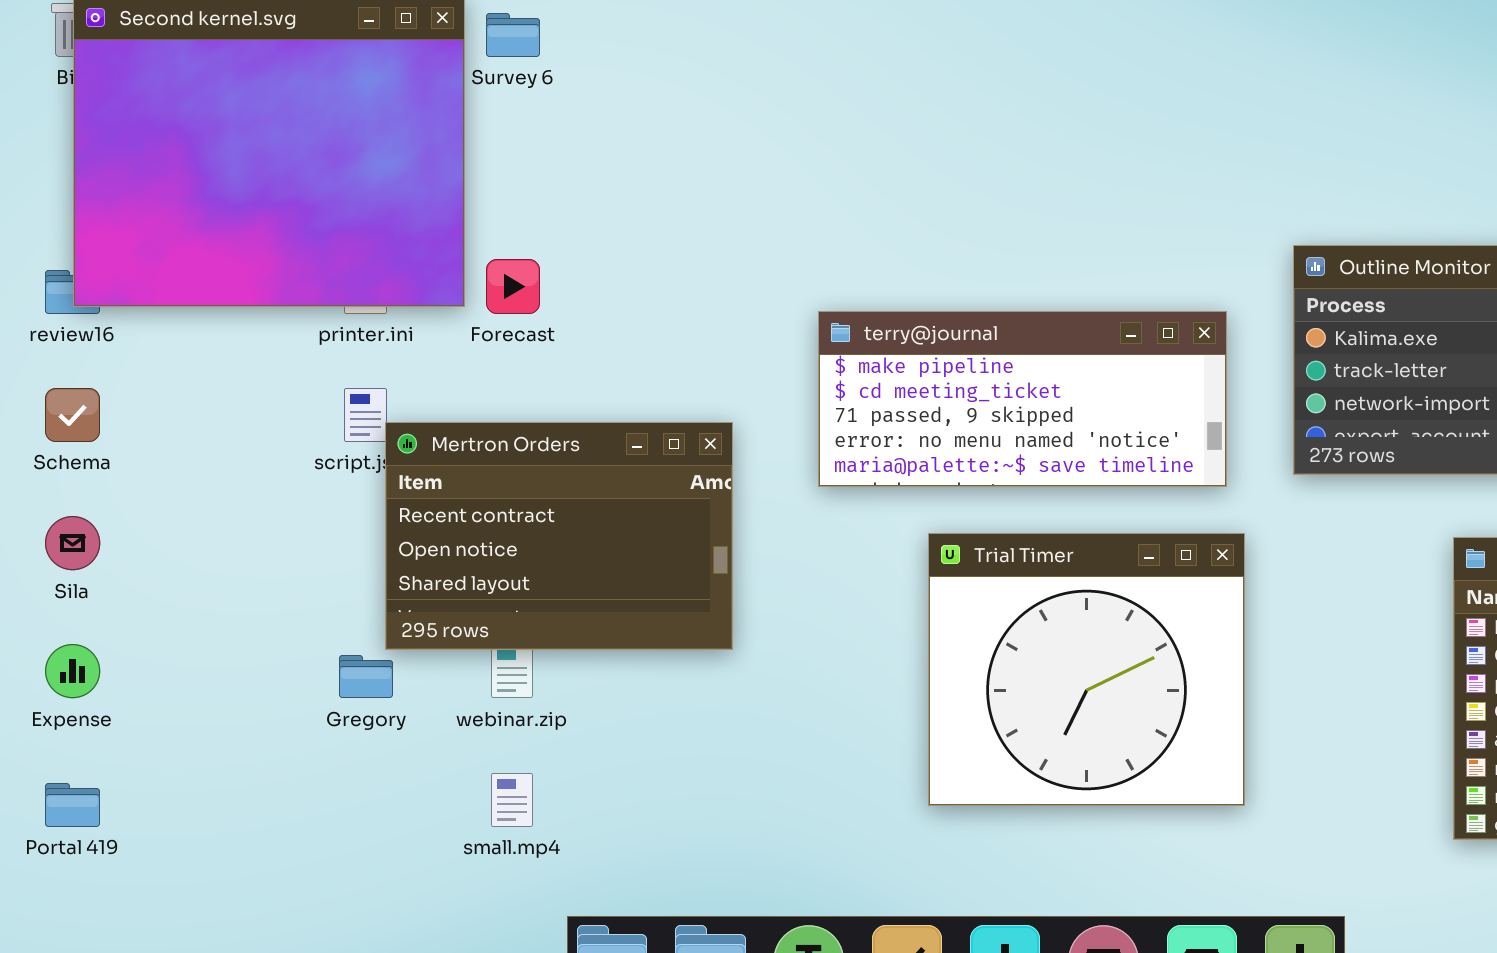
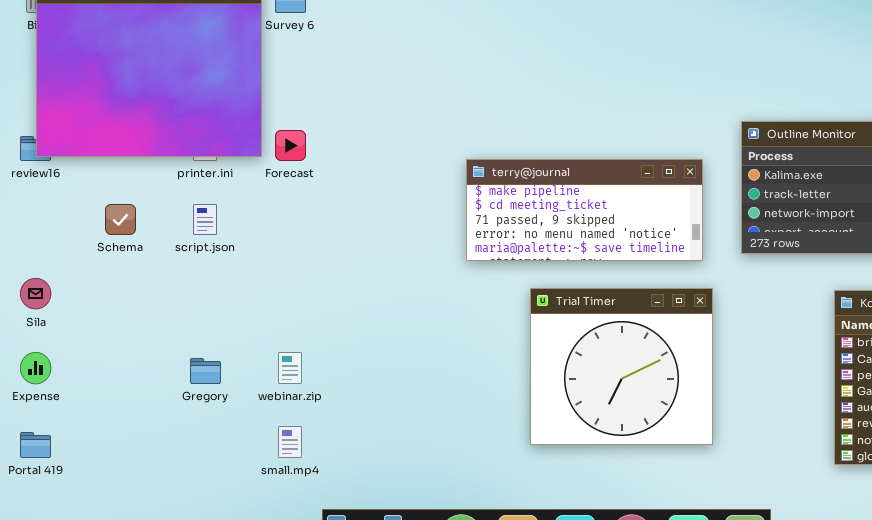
Schema: [45,388,100,442] -> [105,204,136,235], moved
Mertron Orders: [385,422,733,650] -> none, closed

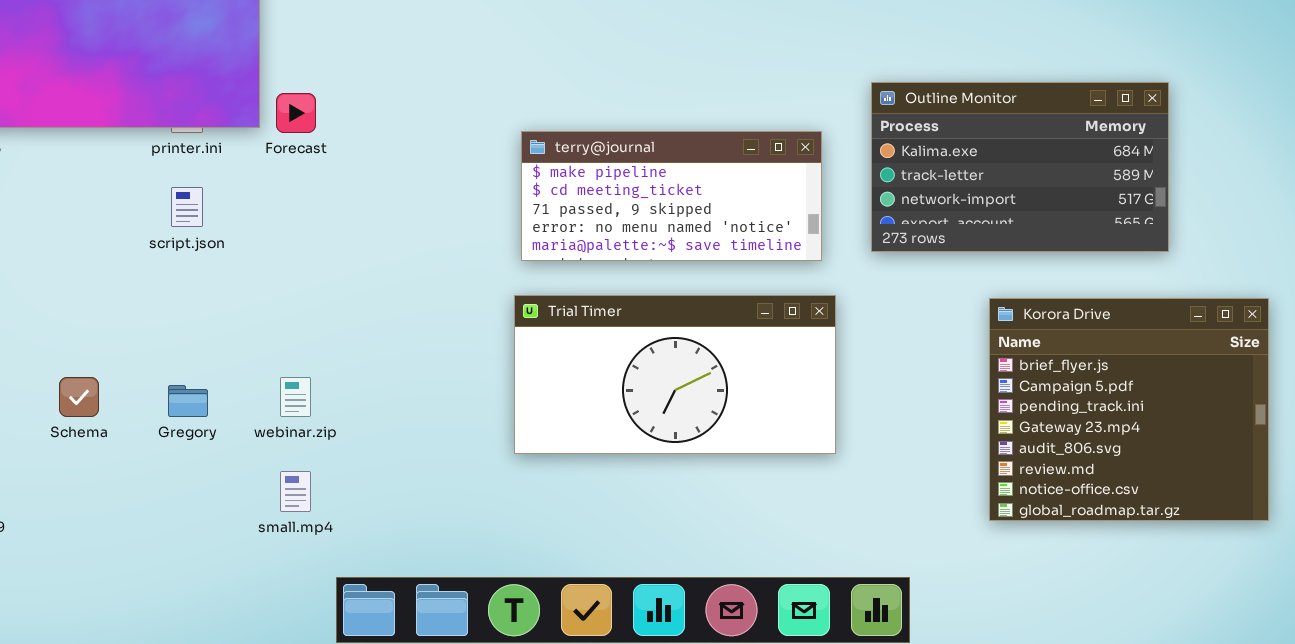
Schema: [105,204,136,235] -> [59,377,99,417], moved
Trial Timer: [530,288,713,445] -> [514,295,836,454], resized

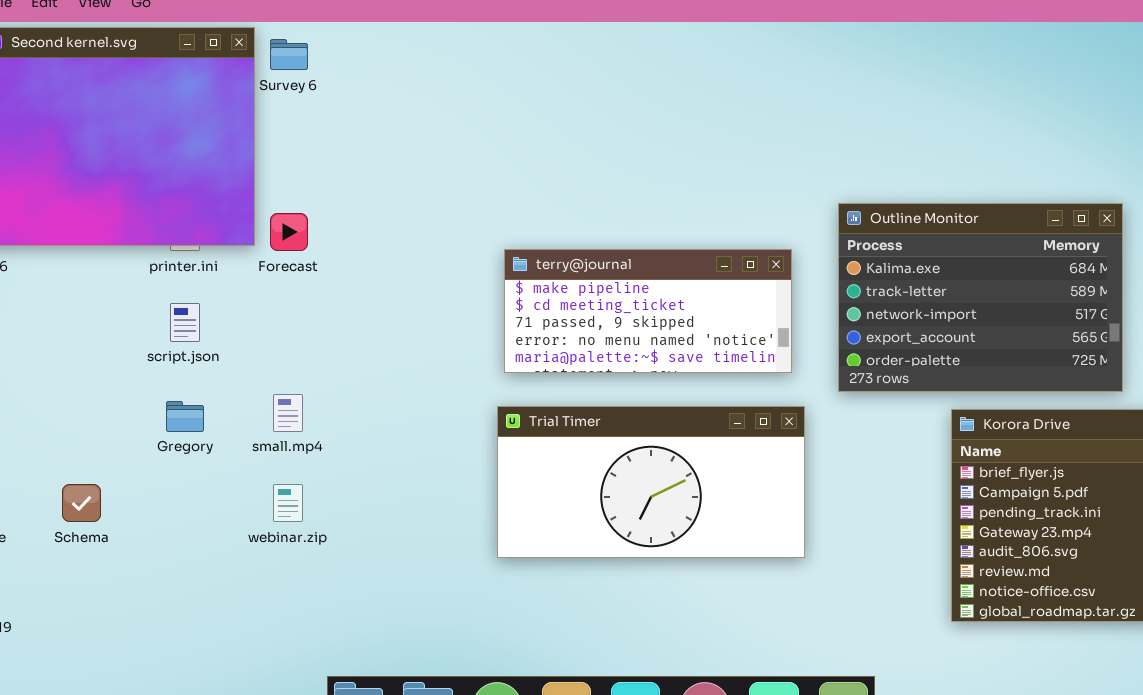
Outline Monitor: [871,82,1169,252] -> [838,203,1123,392], resized
Gregory: [168,385,208,417] -> [166,401,204,432], moved
small.mp4: [280,471,311,512] -> [273,394,303,432], moved

